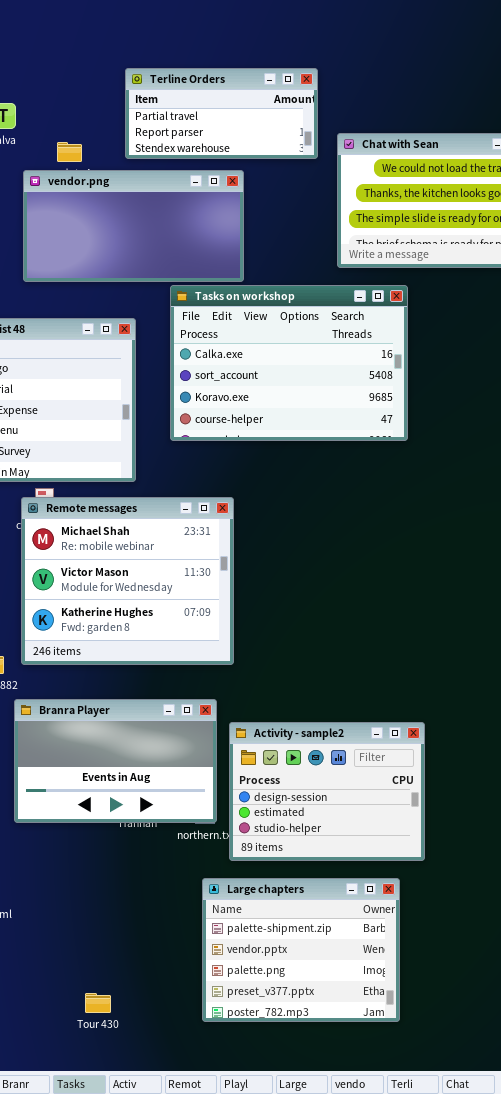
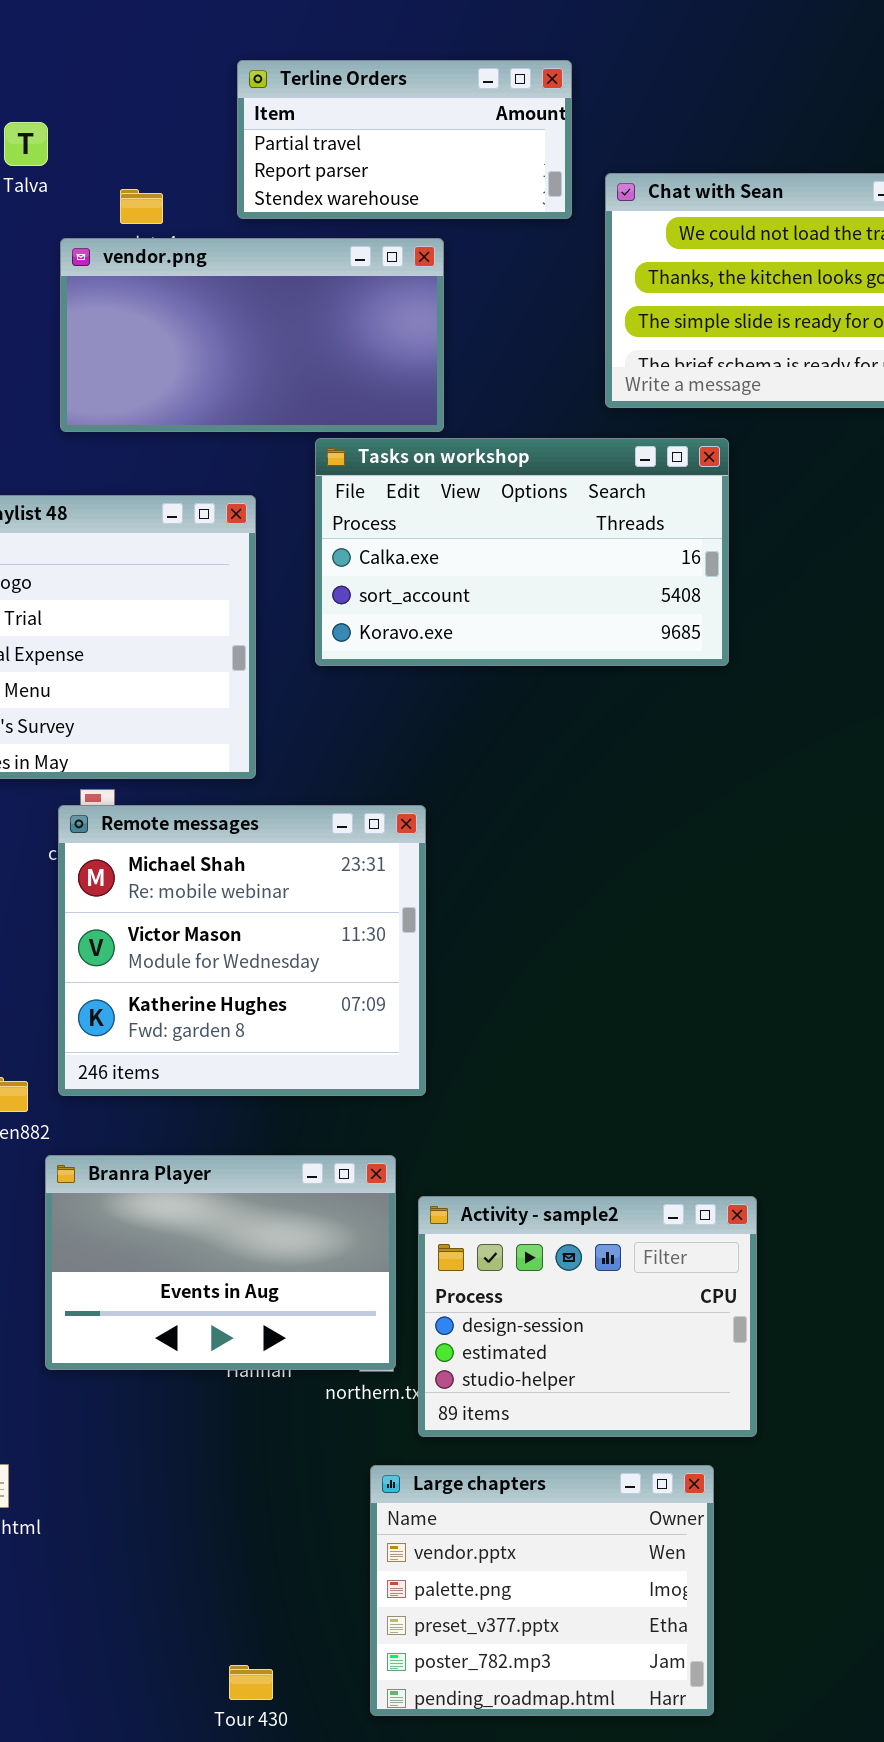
Tasks on workshop: [170,285,408,441] -> [315,438,729,666], resized
Large chapters: [202,878,400,1022] -> [370,1465,714,1716], scrolled down 1 row
Tour 430: [85,993,111,1013] -> [229,1665,273,1700], moved

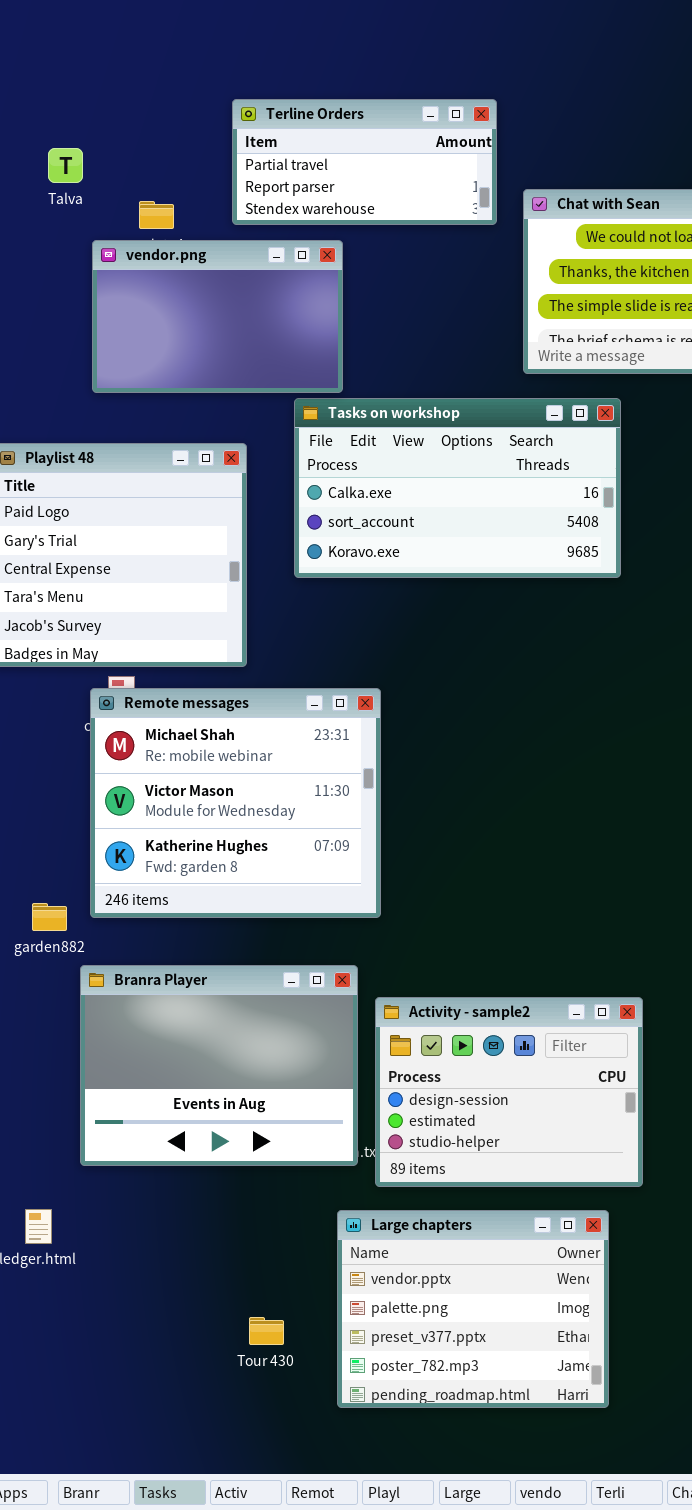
vendor.png: [60,238,444,432] -> [92,240,343,393], resized
Branra Player: [45,1155,396,1370] -> [80,965,358,1166], resized
Tour 430: [229,1665,273,1700] -> [249,1317,284,1345], moved

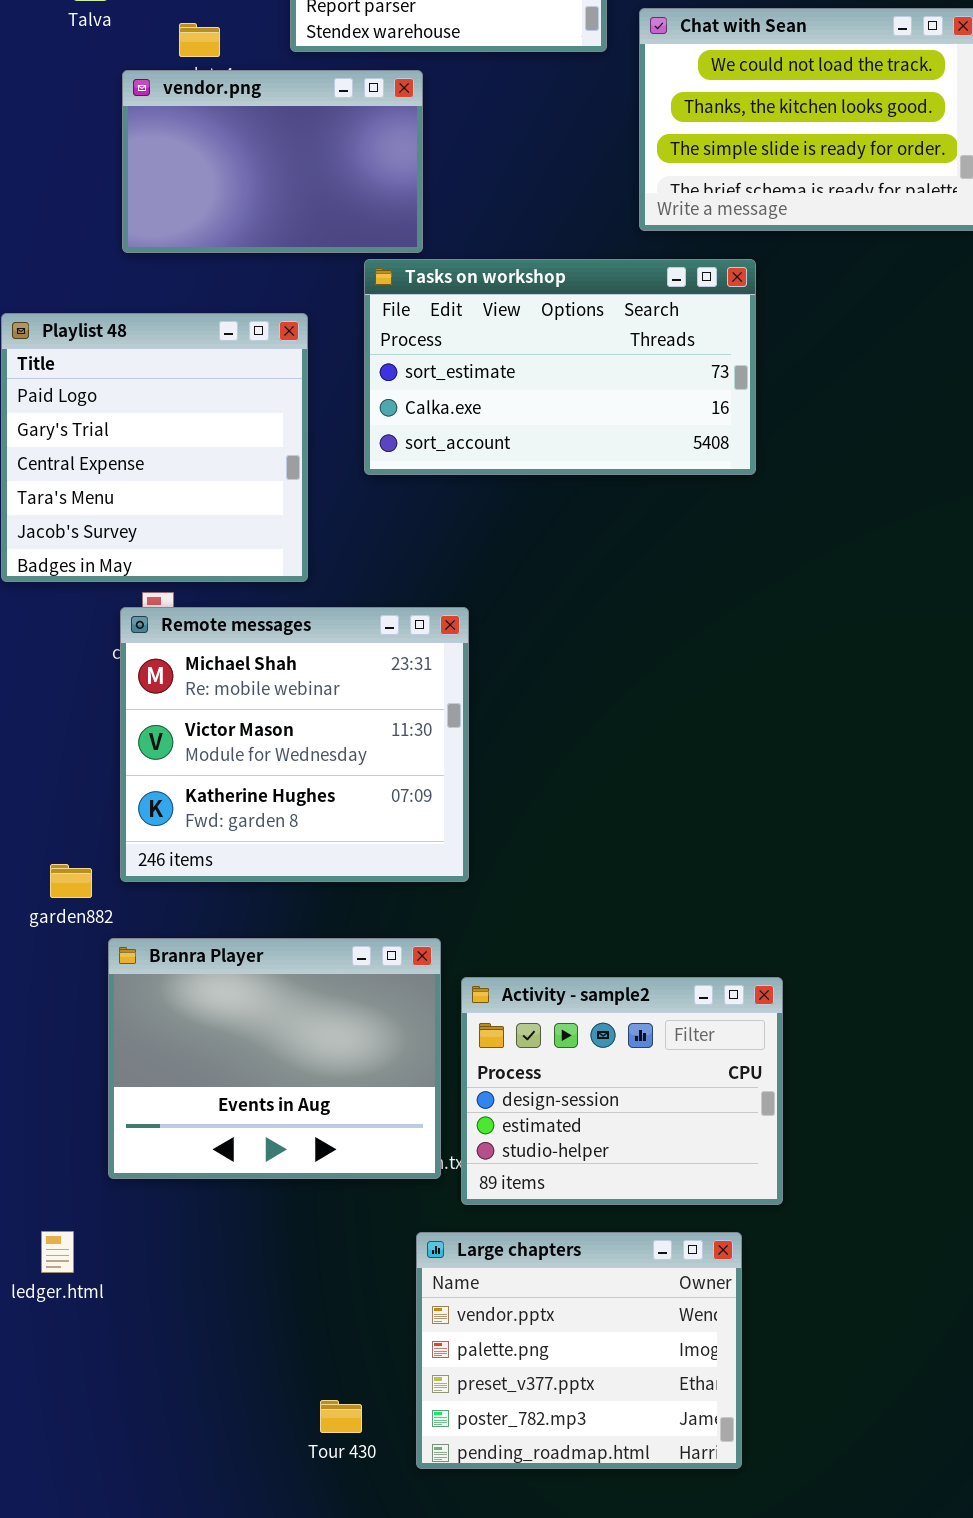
Tasks on workshop: [294,398,621,578] -> [364,259,756,475], scrolled up 1 row
Tour 430: [249,1317,284,1345] -> [320,1400,362,1433], moved

